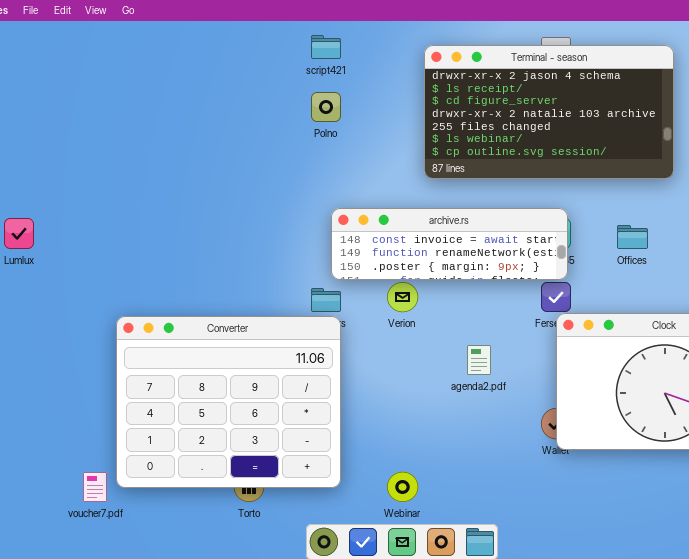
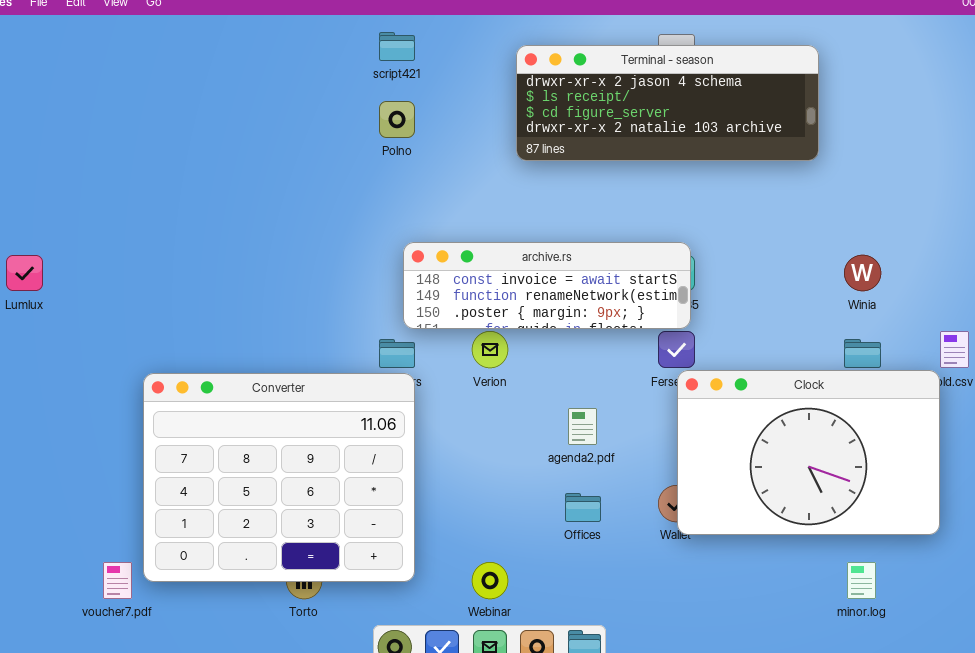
Terminal - season: [424,45,674,179] -> [516,45,819,161], resized
Offices: [617,225,648,249] -> [565,493,601,522], moved

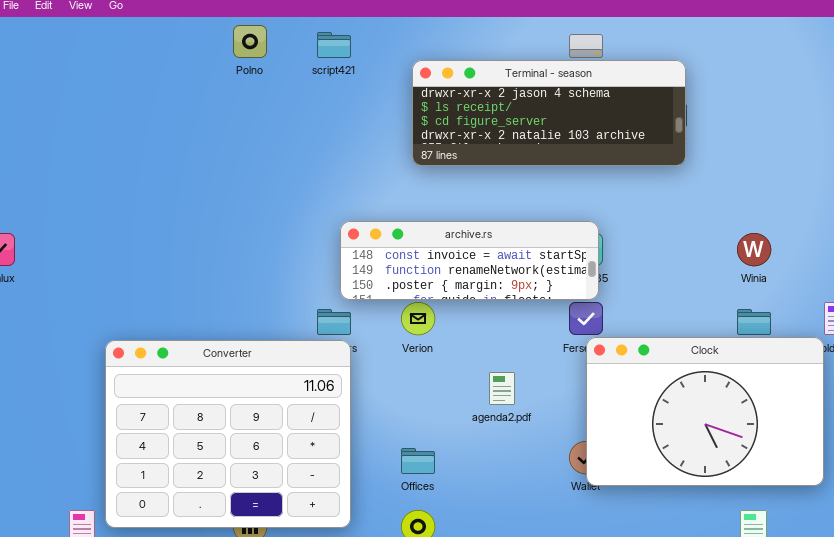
Terminal - season: [516,45,819,161] -> [412,60,686,166], moved
Polno: [379,101,415,138] -> [233,25,267,58], moved
Offices: [565,493,601,522] -> [401,448,435,474], moved

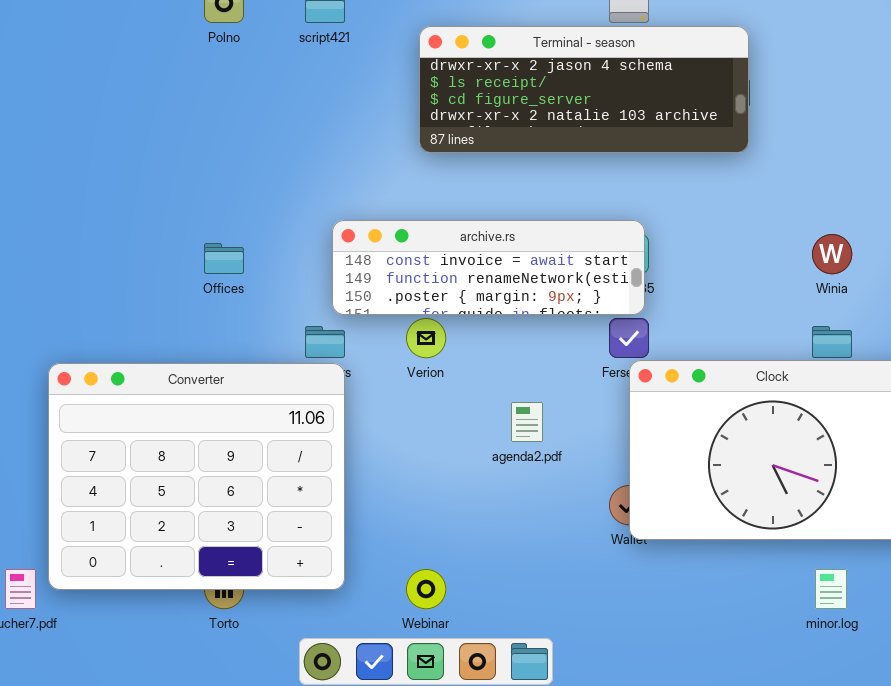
Offices: [401,448,435,474] -> [204,243,244,274], moved

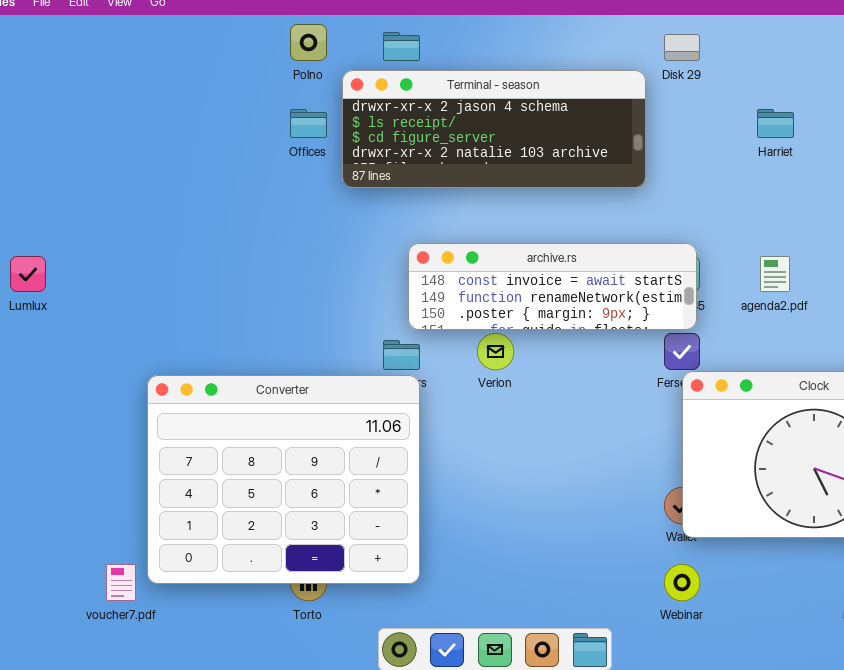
Terminal - season: [419,26,749,153] -> [342,70,646,188], moved
Offices: [204,243,244,274] -> [290,109,327,138], moved
agenda2.pdf: [511,402,543,442] -> [760,256,790,292], moved
Webinar: [406,569,446,609] -> [664,564,700,601], moved

